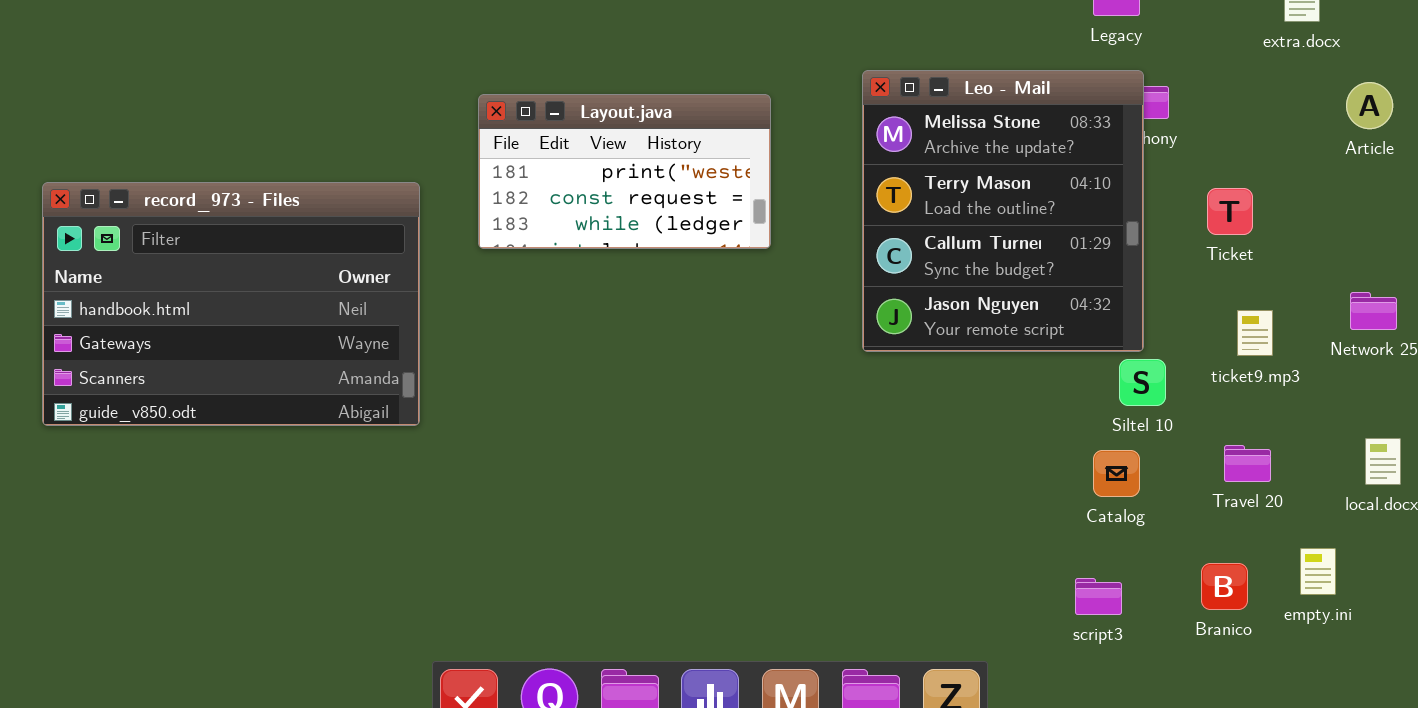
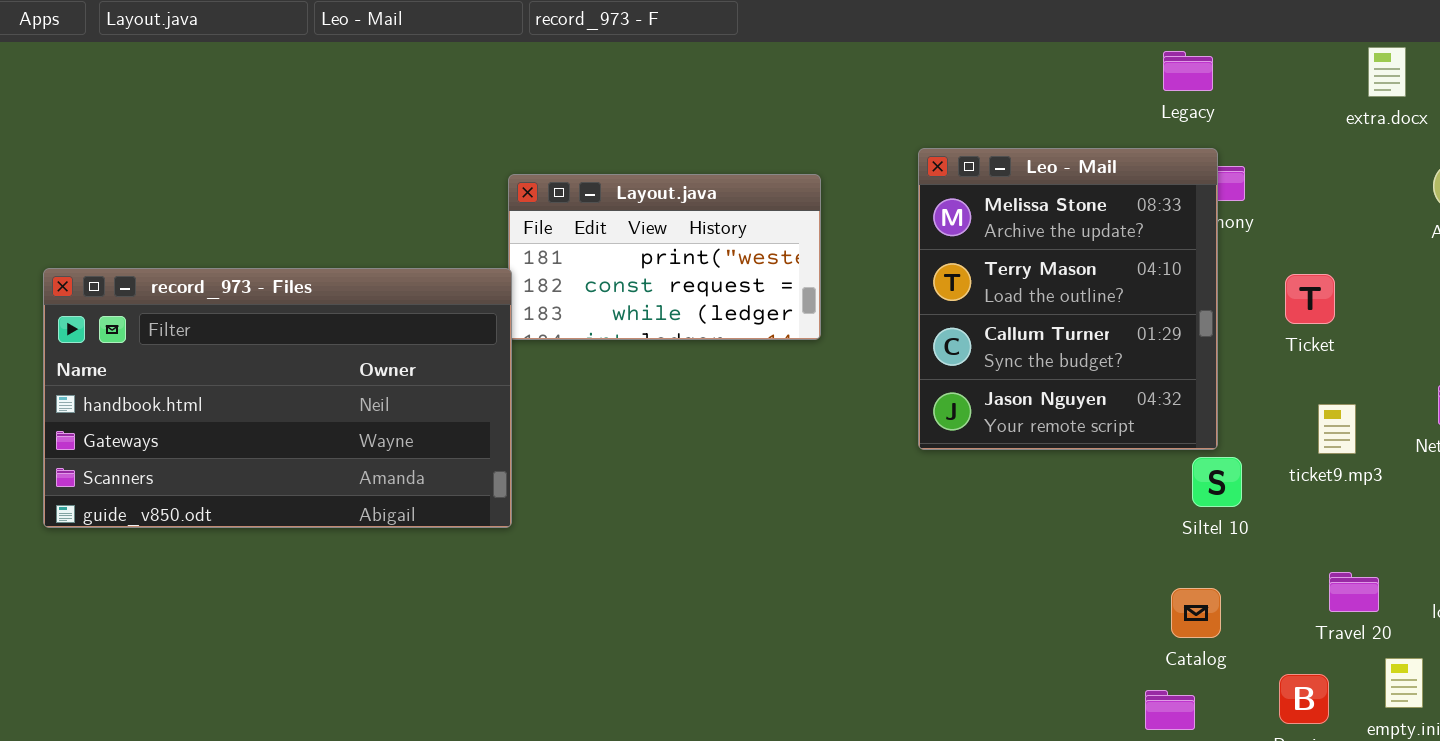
record_973 - Files: [42,182,420,426] -> [43,268,512,528], resized
Travel 20: [1224,445,1271,482] -> [1329,572,1379,612], moved
Catalog: [1093,450,1140,497] -> [1171,588,1221,638], moved

